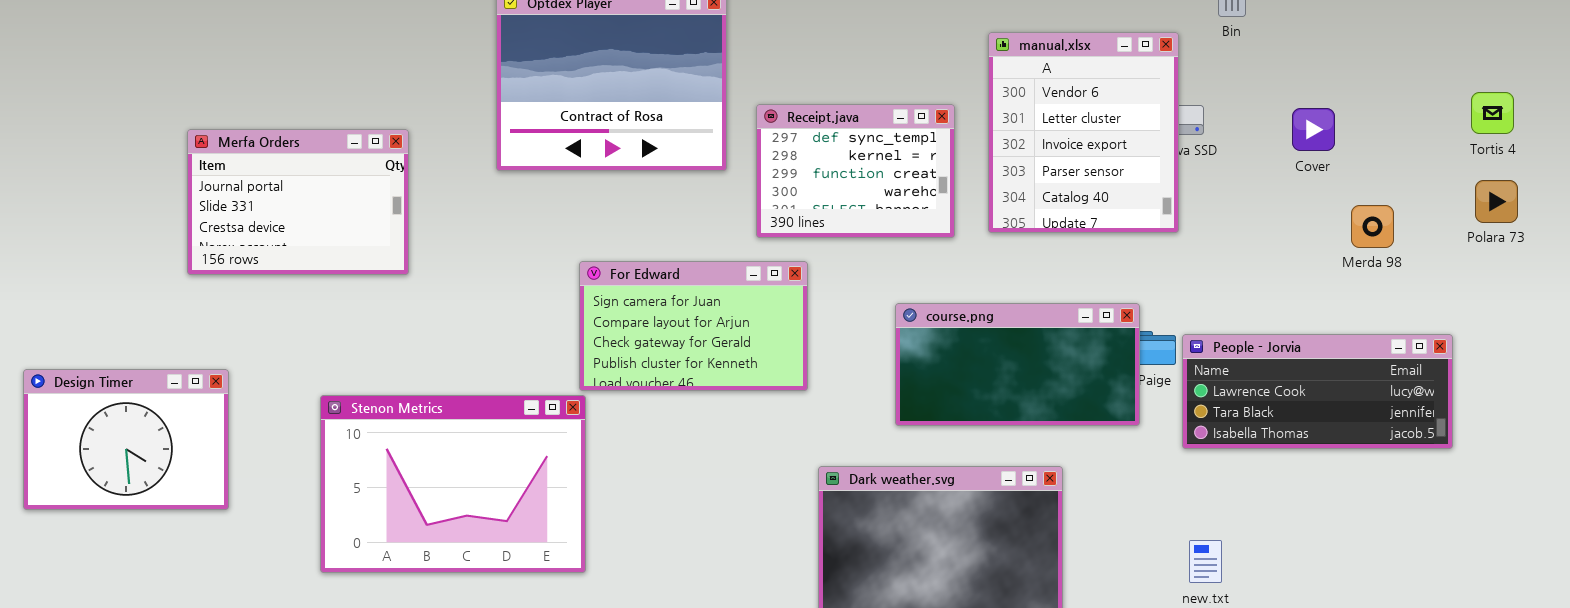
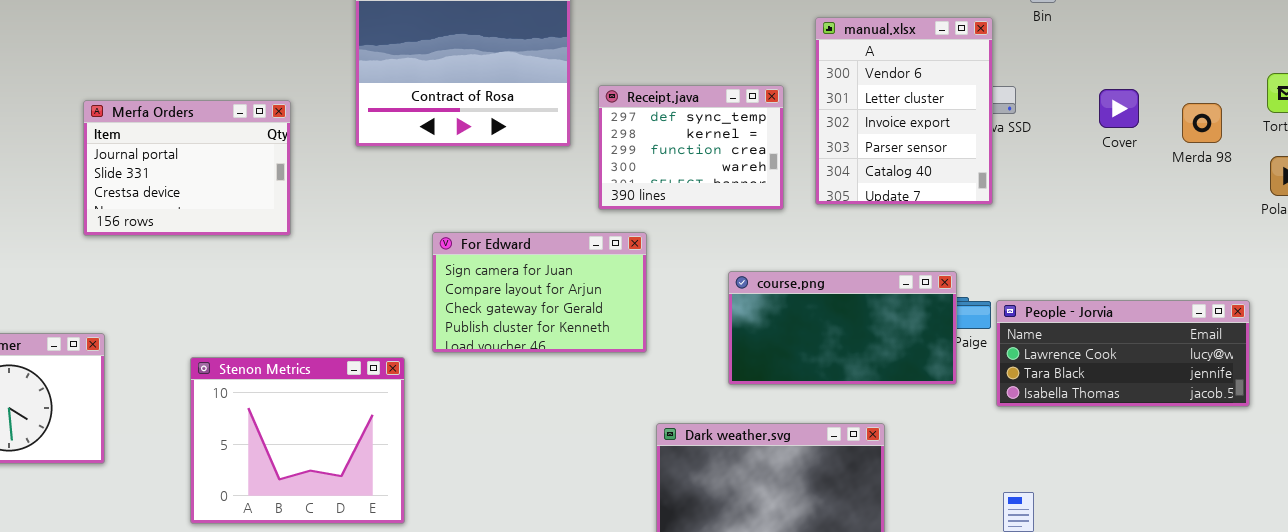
Merfa Orders: [187,129,409,275] -> [83,100,291,236], moved
Merda 98: [1351,205,1394,248] -> [1182,103,1222,143], moved
Stenon Metrics: [320,395,586,573] -> [190,357,405,524], resized

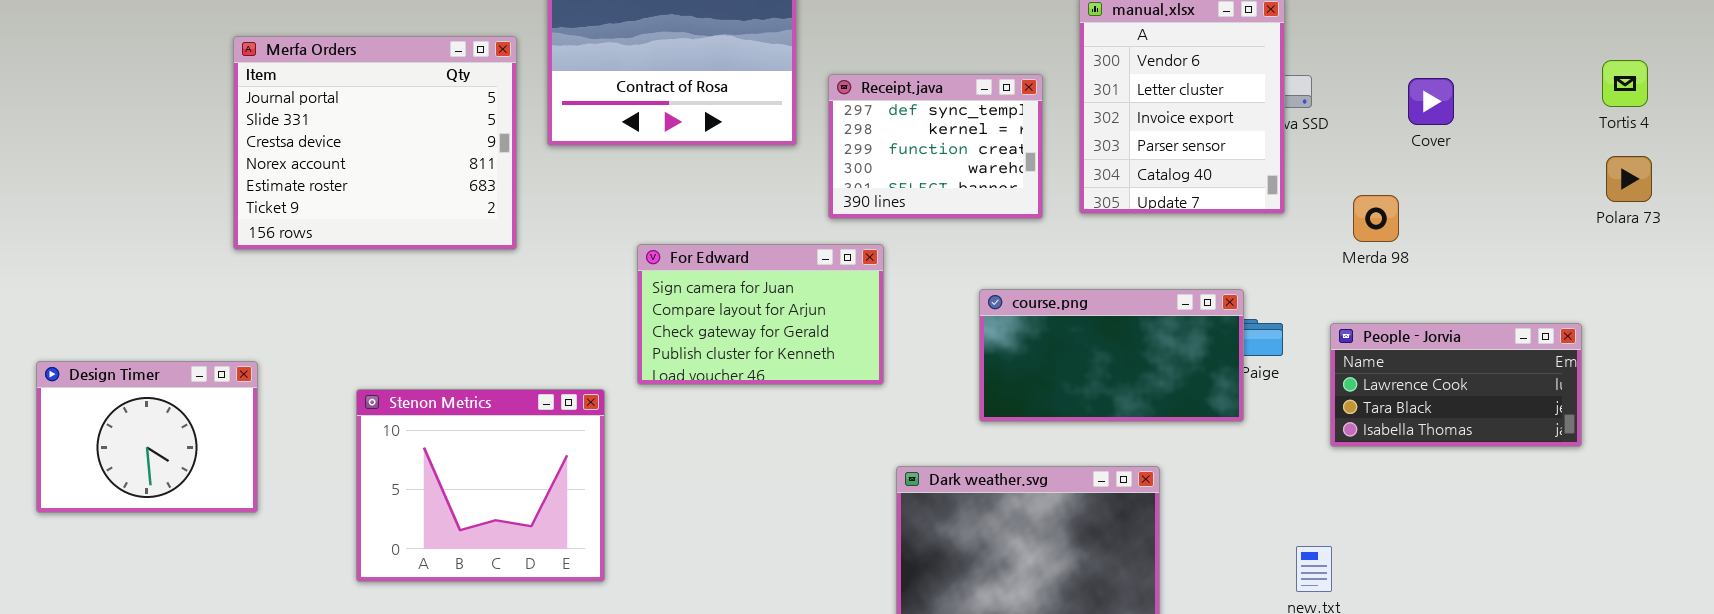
Merfa Orders: [83,100,291,236] -> [233,36,517,250], resized
Merda 98: [1182,103,1222,143] -> [1353,195,1399,242], moved
People - Jorvia: [996,300,1250,407] -> [1330,323,1582,447], resized

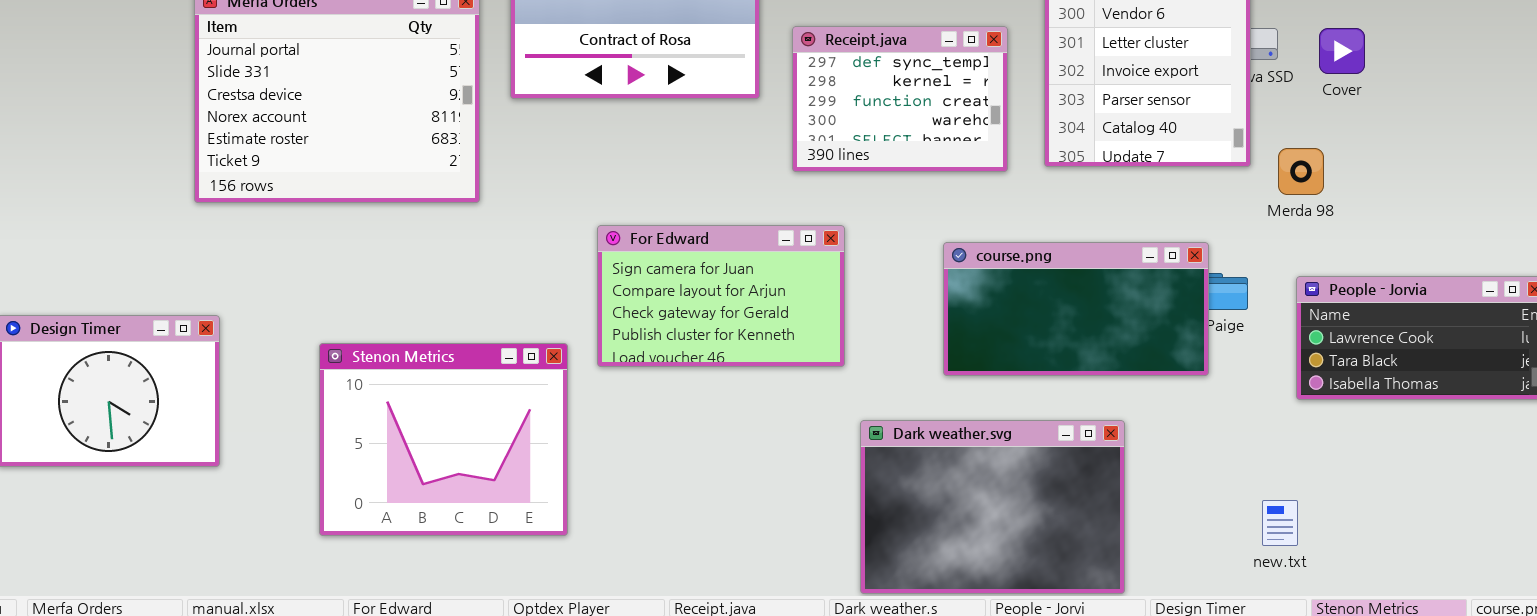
Cover: [1408,78,1454,125] -> [1319,28,1365,74], moved
Merda 98: [1353,195,1399,242] -> [1278,148,1324,195], moved
For Edward: [637,244,884,385] -> [597,225,845,367], moved

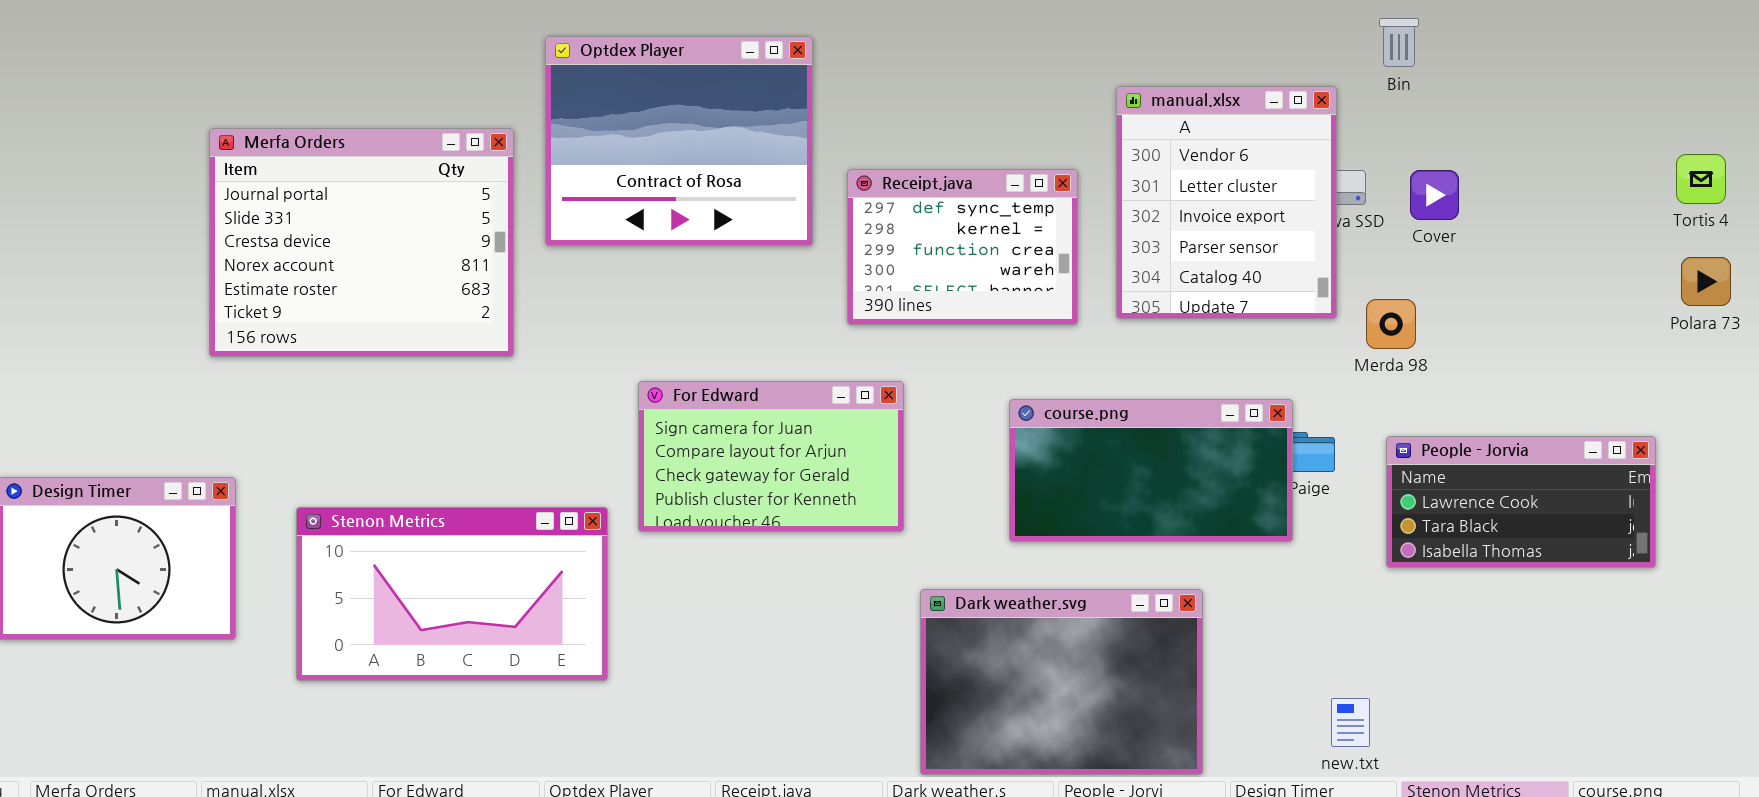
Stenon Metrics: [319,343,568,536] -> [296,507,608,681], resized
new.txt: [1262,500,1298,546] -> [1331,698,1370,747], moved

